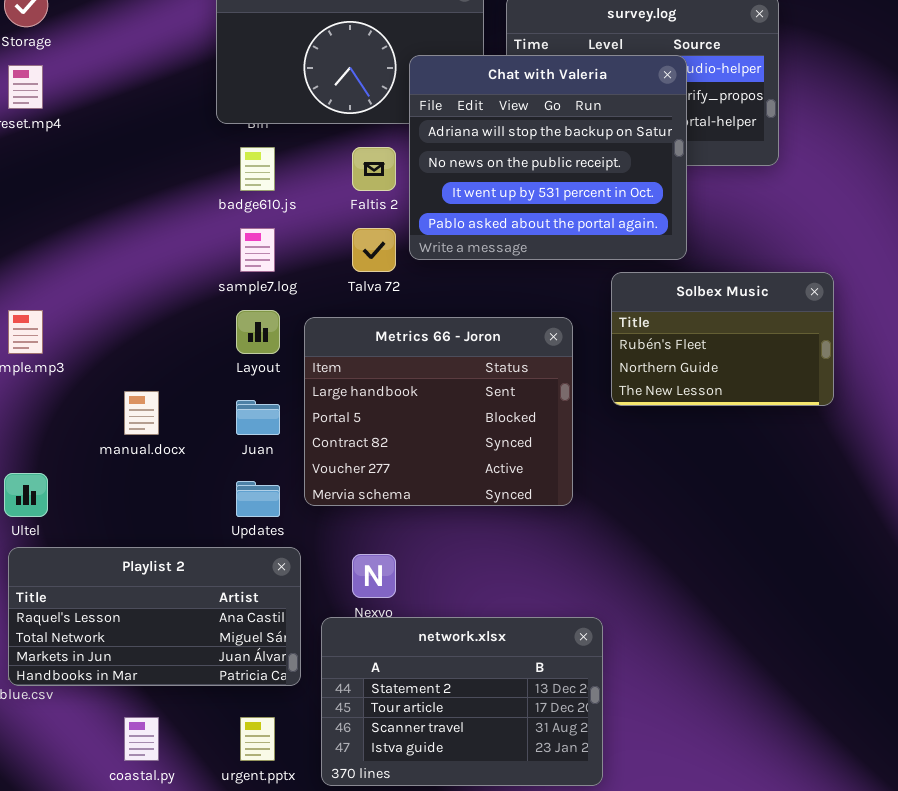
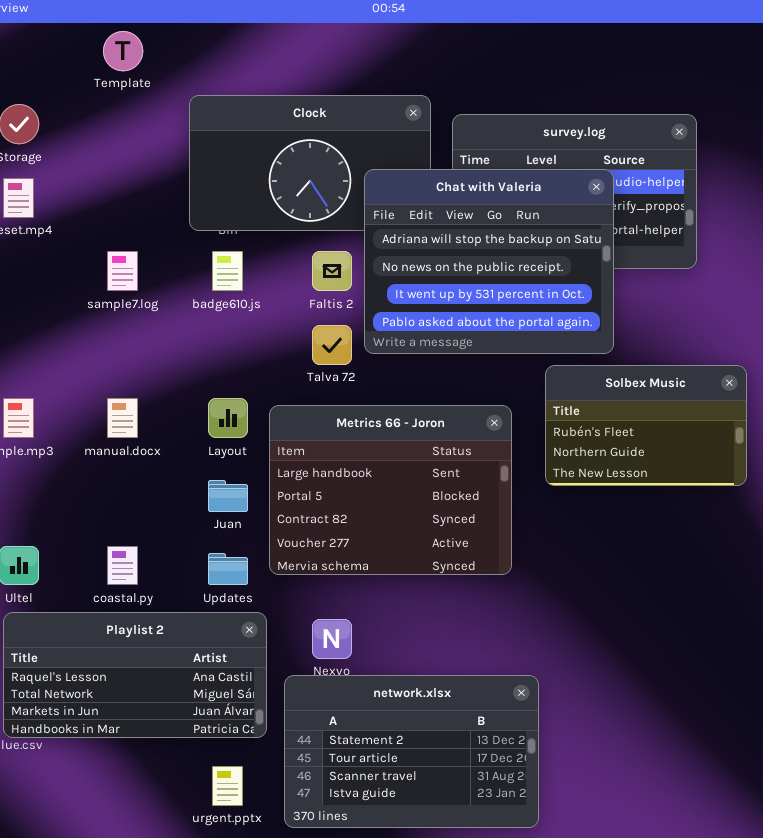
sample7.log: [240,228,275,272] -> [107,251,138,291], moved
manual.docx: [124,391,159,435] -> [107,398,138,438], moved
coastal.py: [124,717,159,761] -> [107,546,138,585], moved

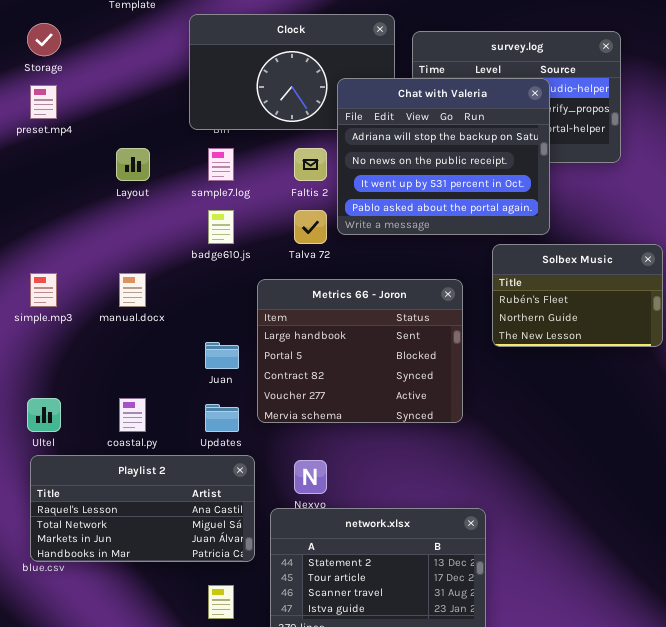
sample7.log: [107,251,138,291] -> [208,148,234,181], moved
badge610.js: [212,251,243,291] -> [208,210,234,244], moved
Layout: [208,398,248,438] -> [116,148,150,181], moved

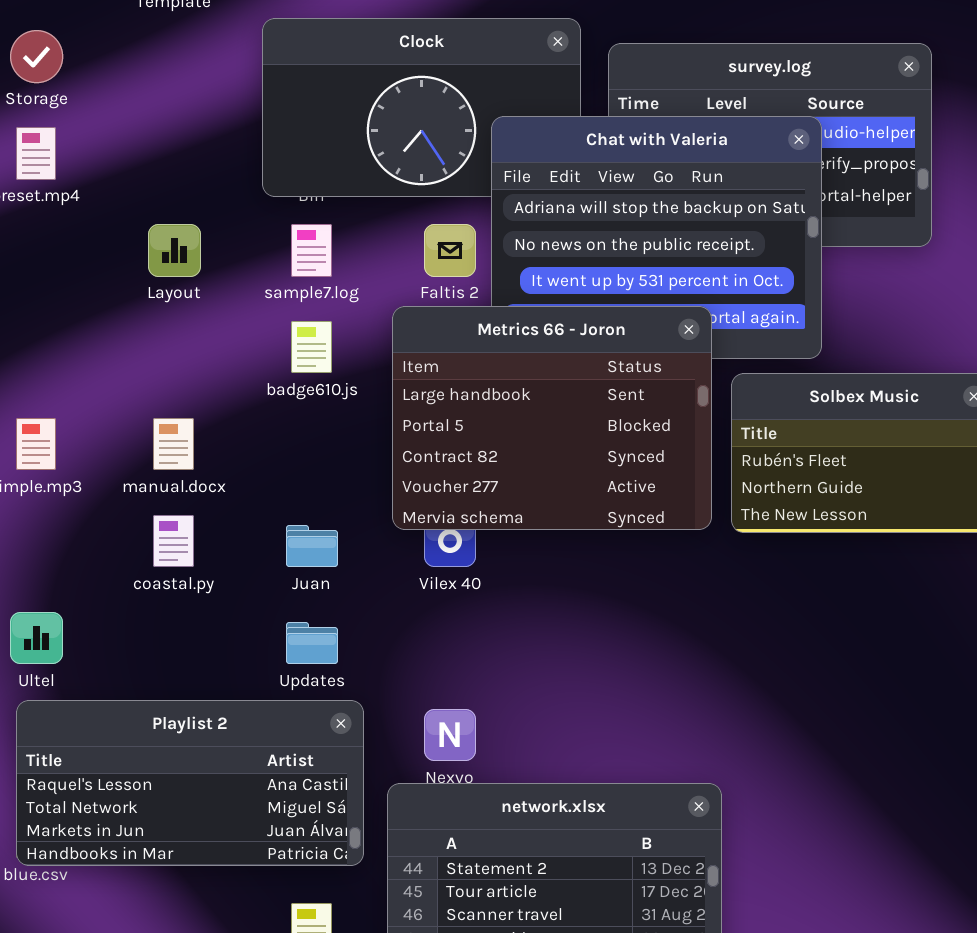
Metrics 66 - Joron: [257,279,463,423] -> [392,306,712,530], moved
coastal.py: [119,398,146,432] -> [153,515,194,567], moved

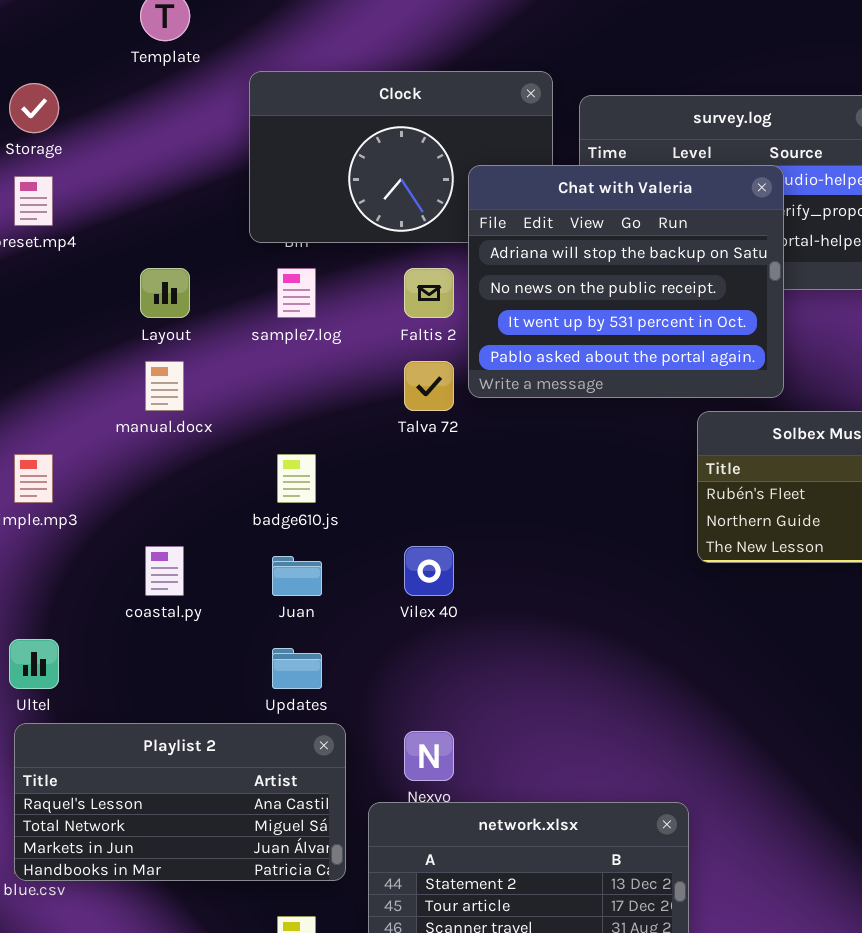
Metrics 66 - Joron: [392,306,712,530] -> none, closed
badge610.js: [291,321,332,373] -> [277,454,316,503], moved
manual.docx: [153,418,194,470] -> [145,361,184,411], moved

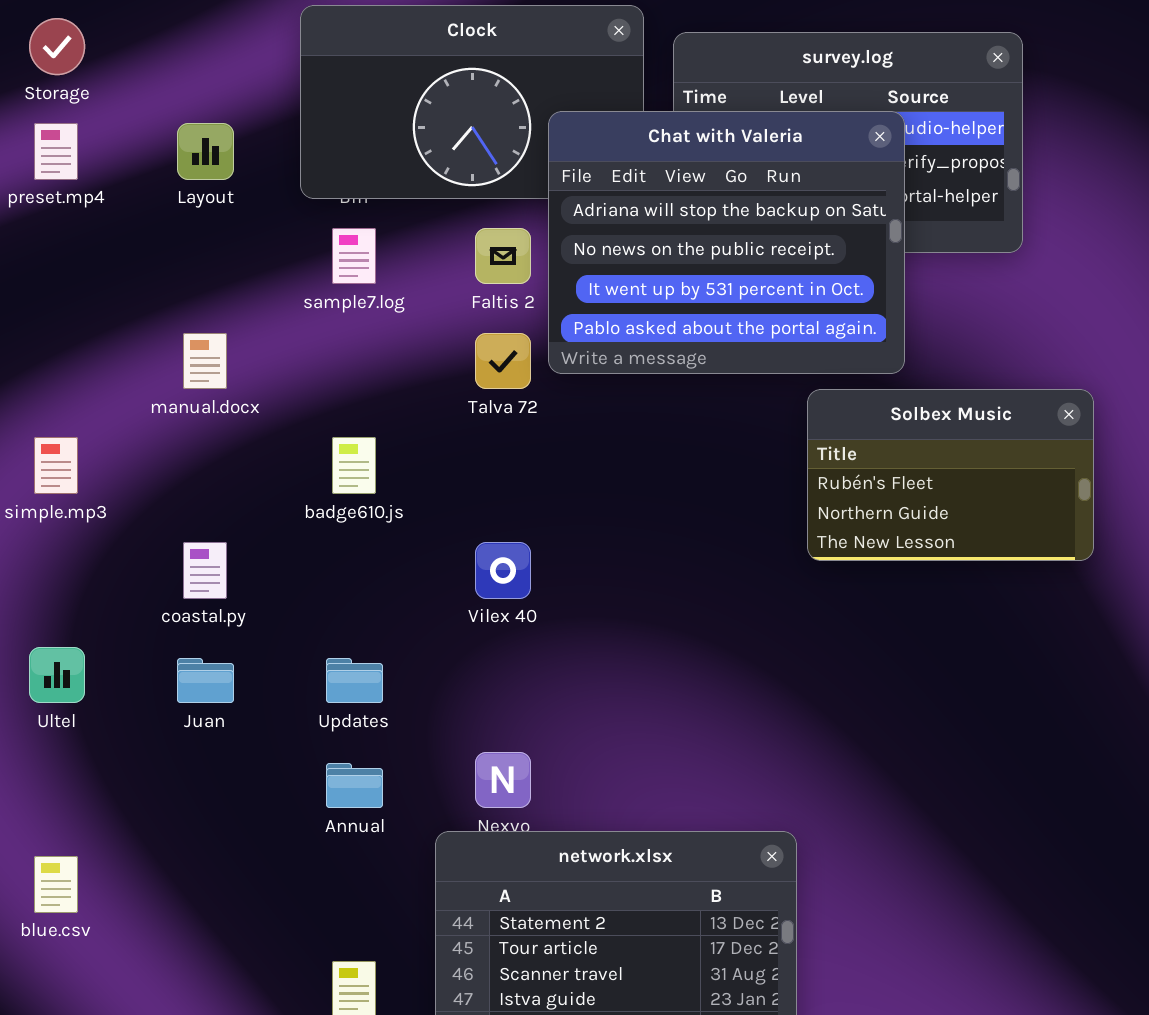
Layout: [140,268,190,318] -> [177,123,234,180], moved
Juan: [272,556,322,596] -> [177,658,234,703], moved
Playlist 2: [14,723,346,881] -> none, closed

